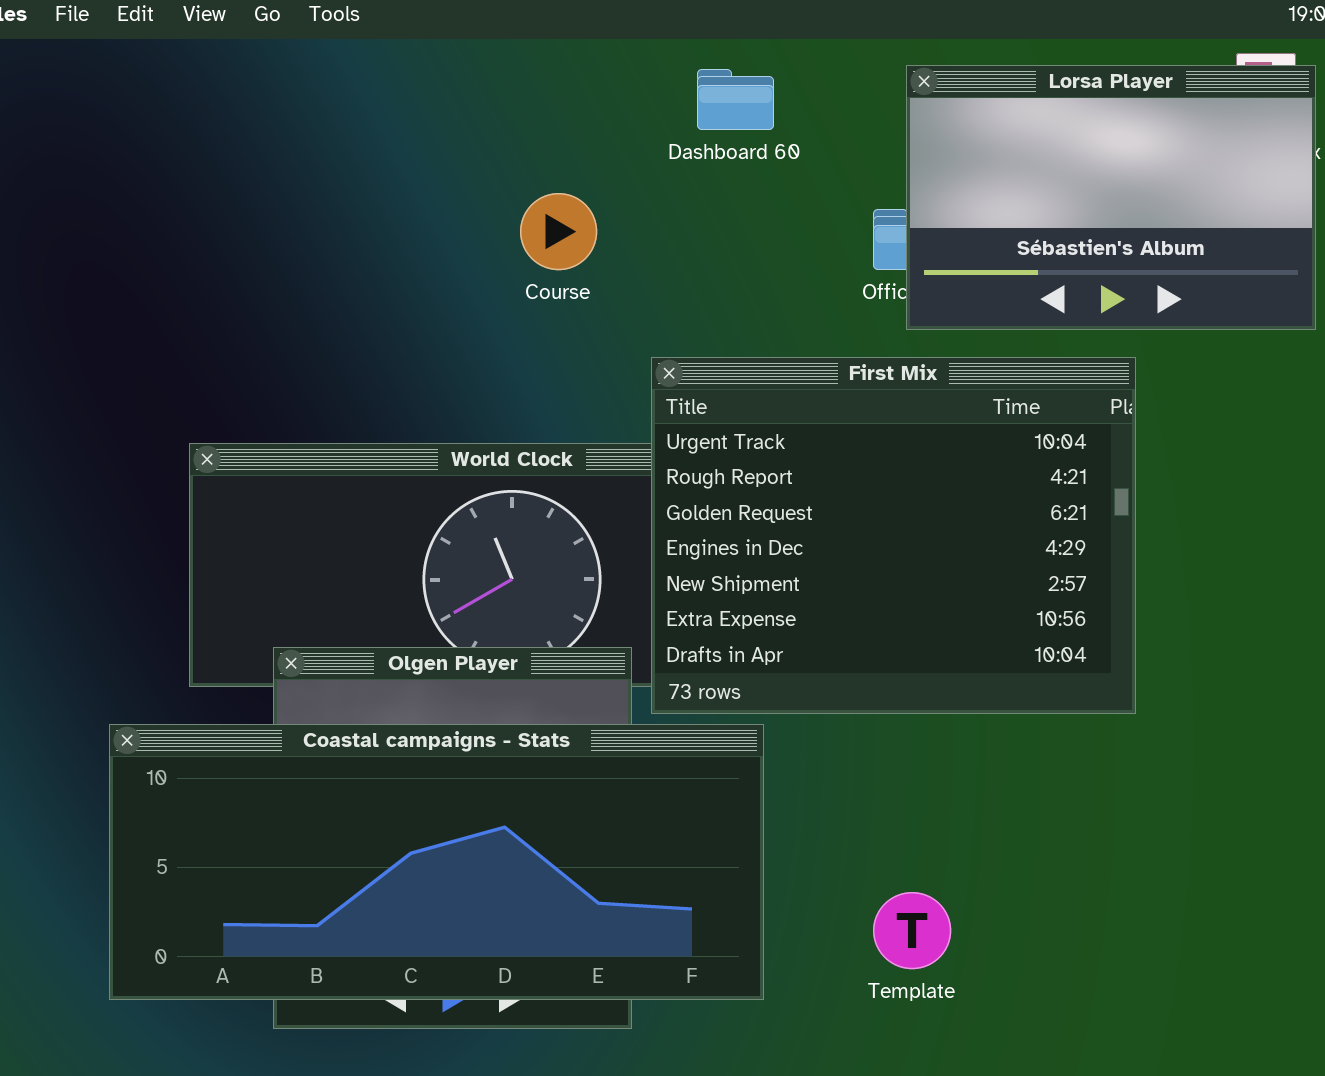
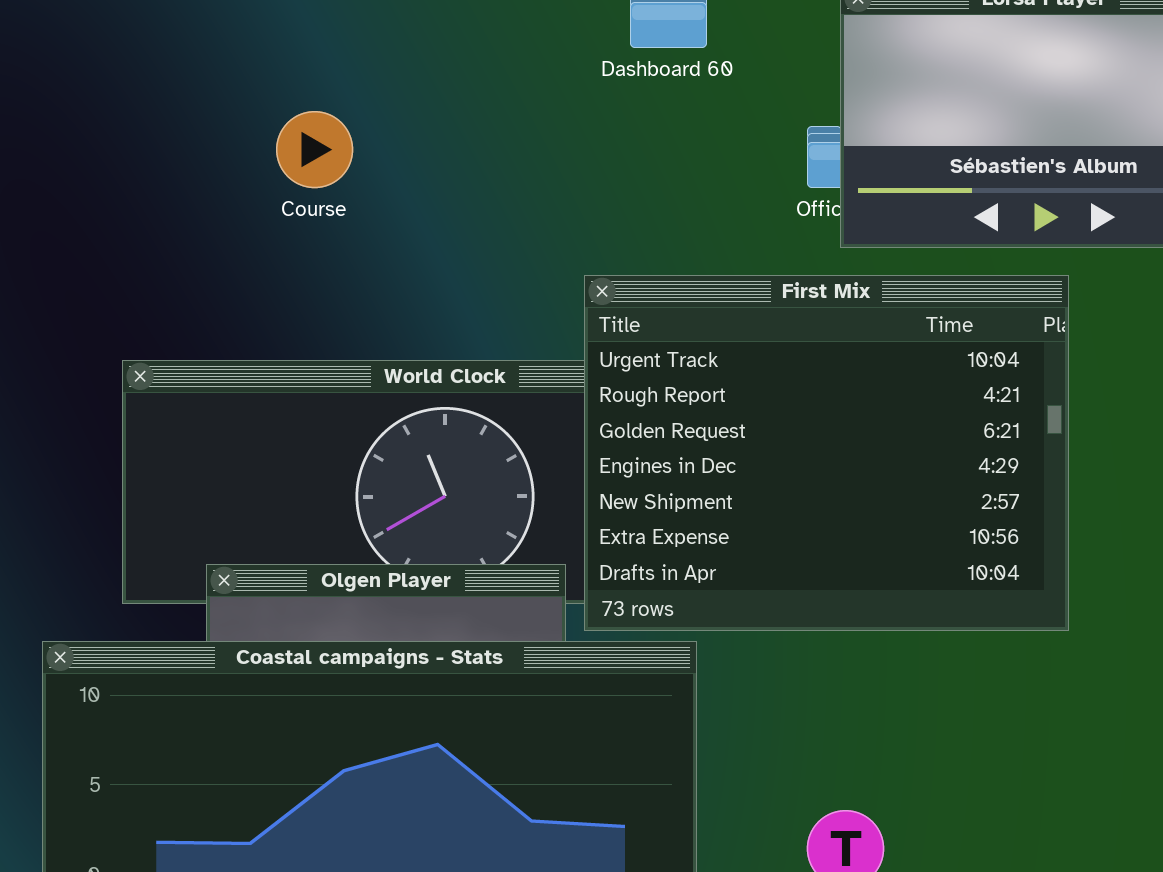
Course: [520,193,597,270] -> [276,111,353,188], moved

